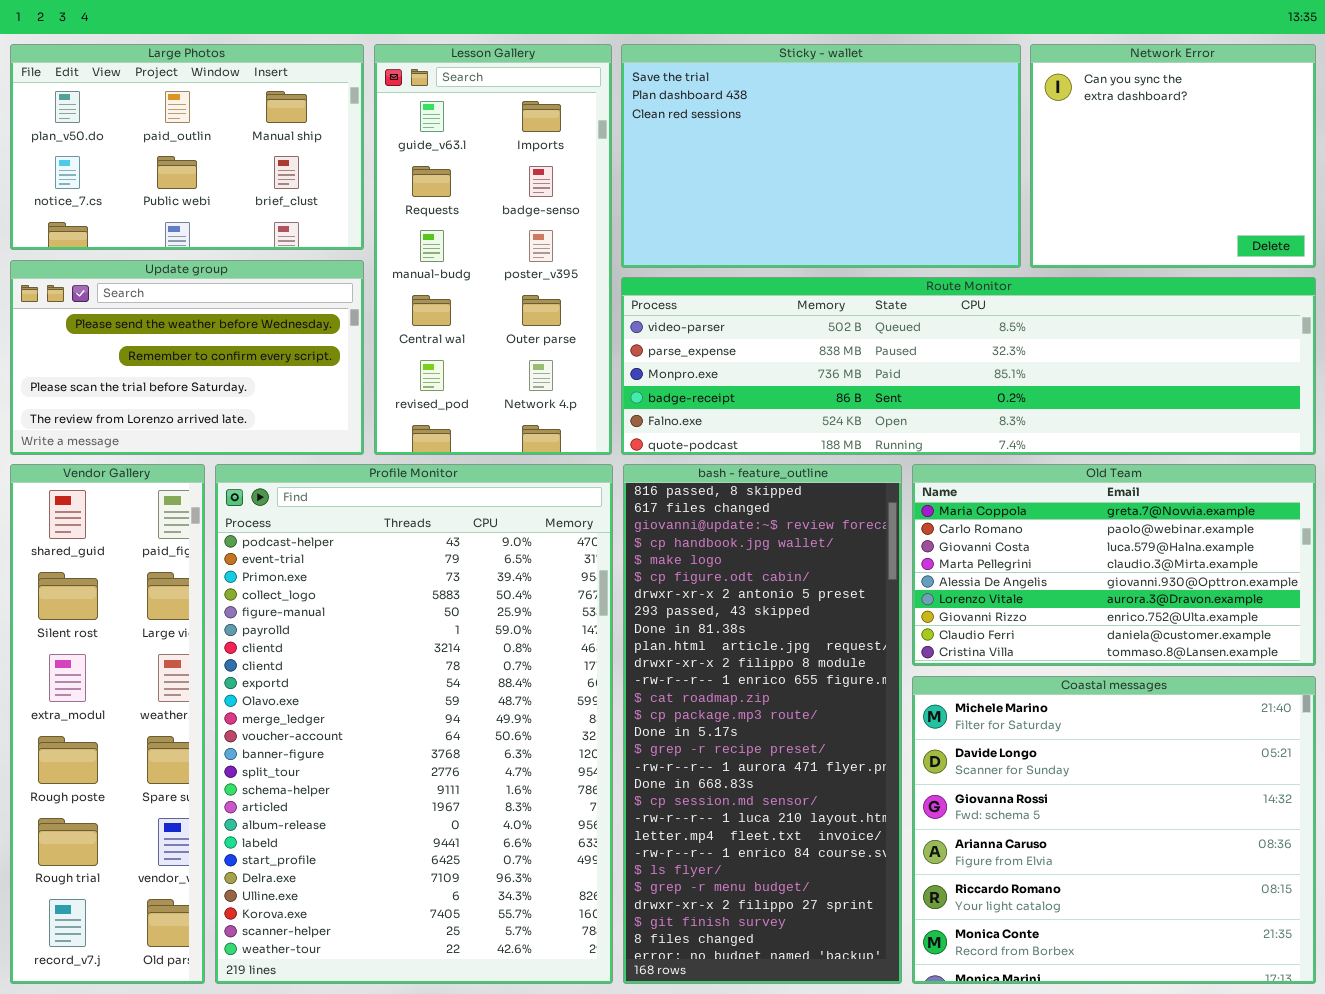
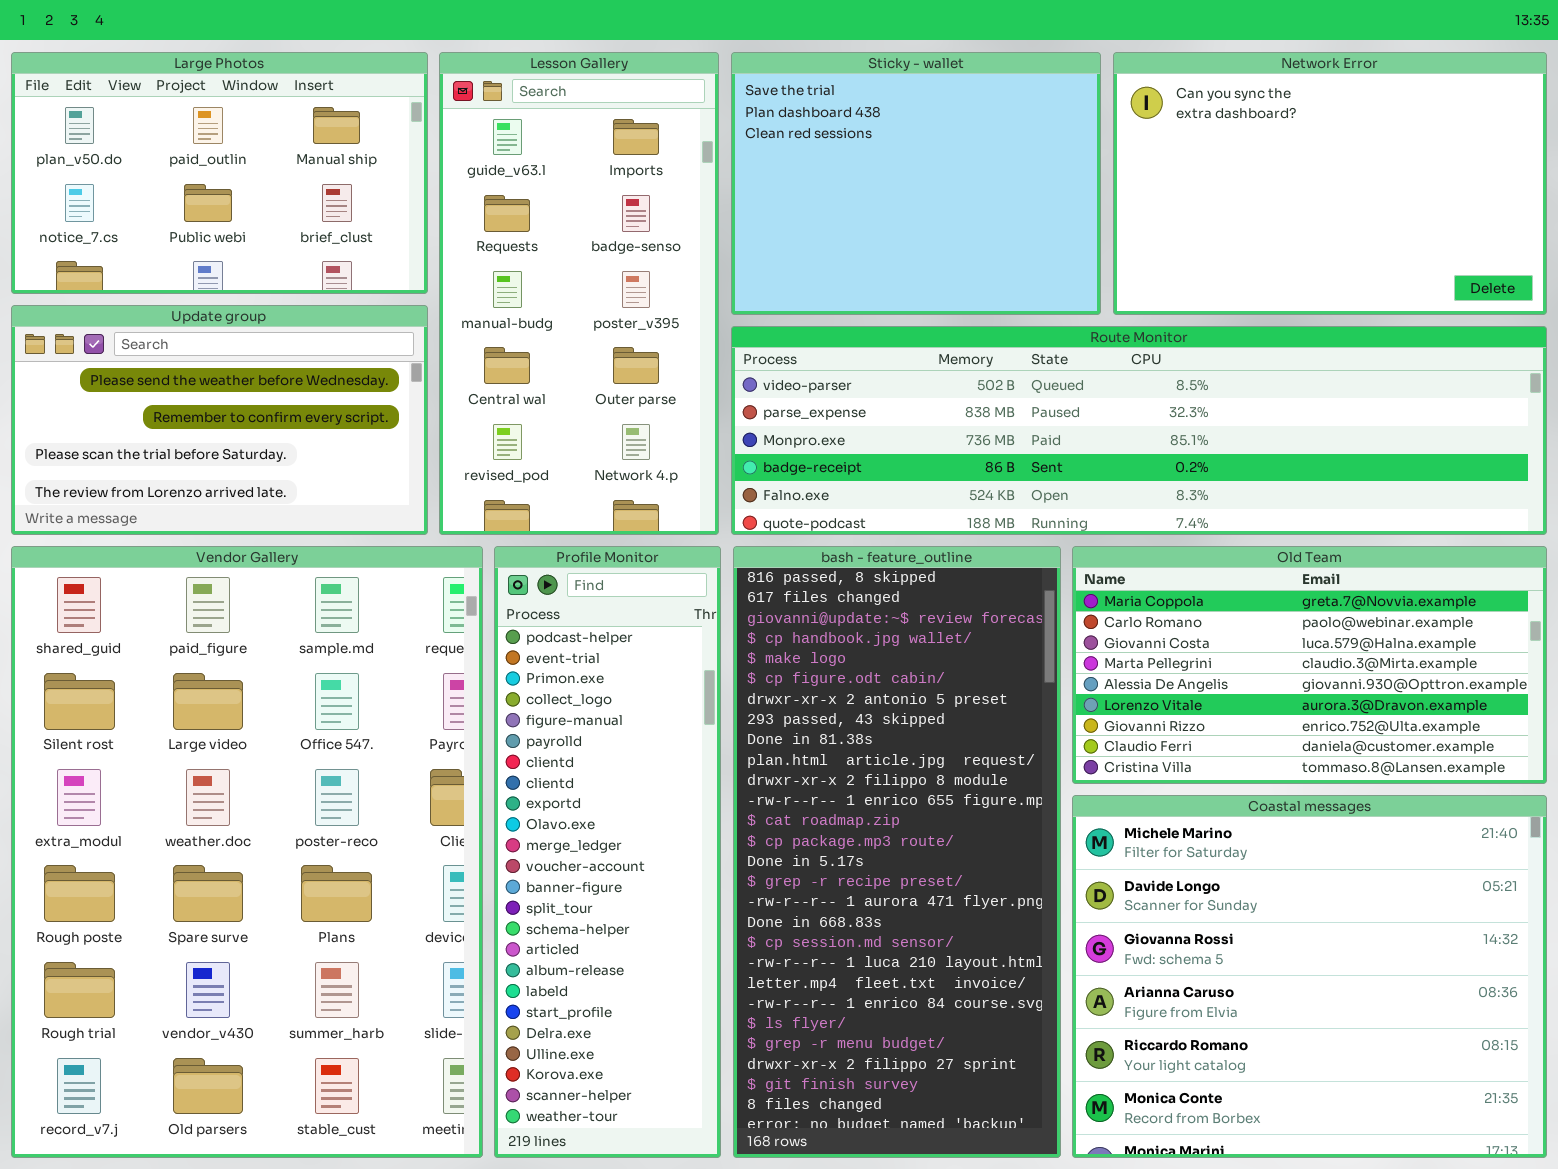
Sticky - wallet: [621,44,1021,268] -> [731,52,1101,315], resized
Network Error: [1030,44,1316,268] -> [1113,52,1547,315], resized
Vendor Gallery: [10,464,205,984] -> [11,546,483,1158], resized
Profile Monitor: [215,464,613,984] -> [494,546,721,1158], resized

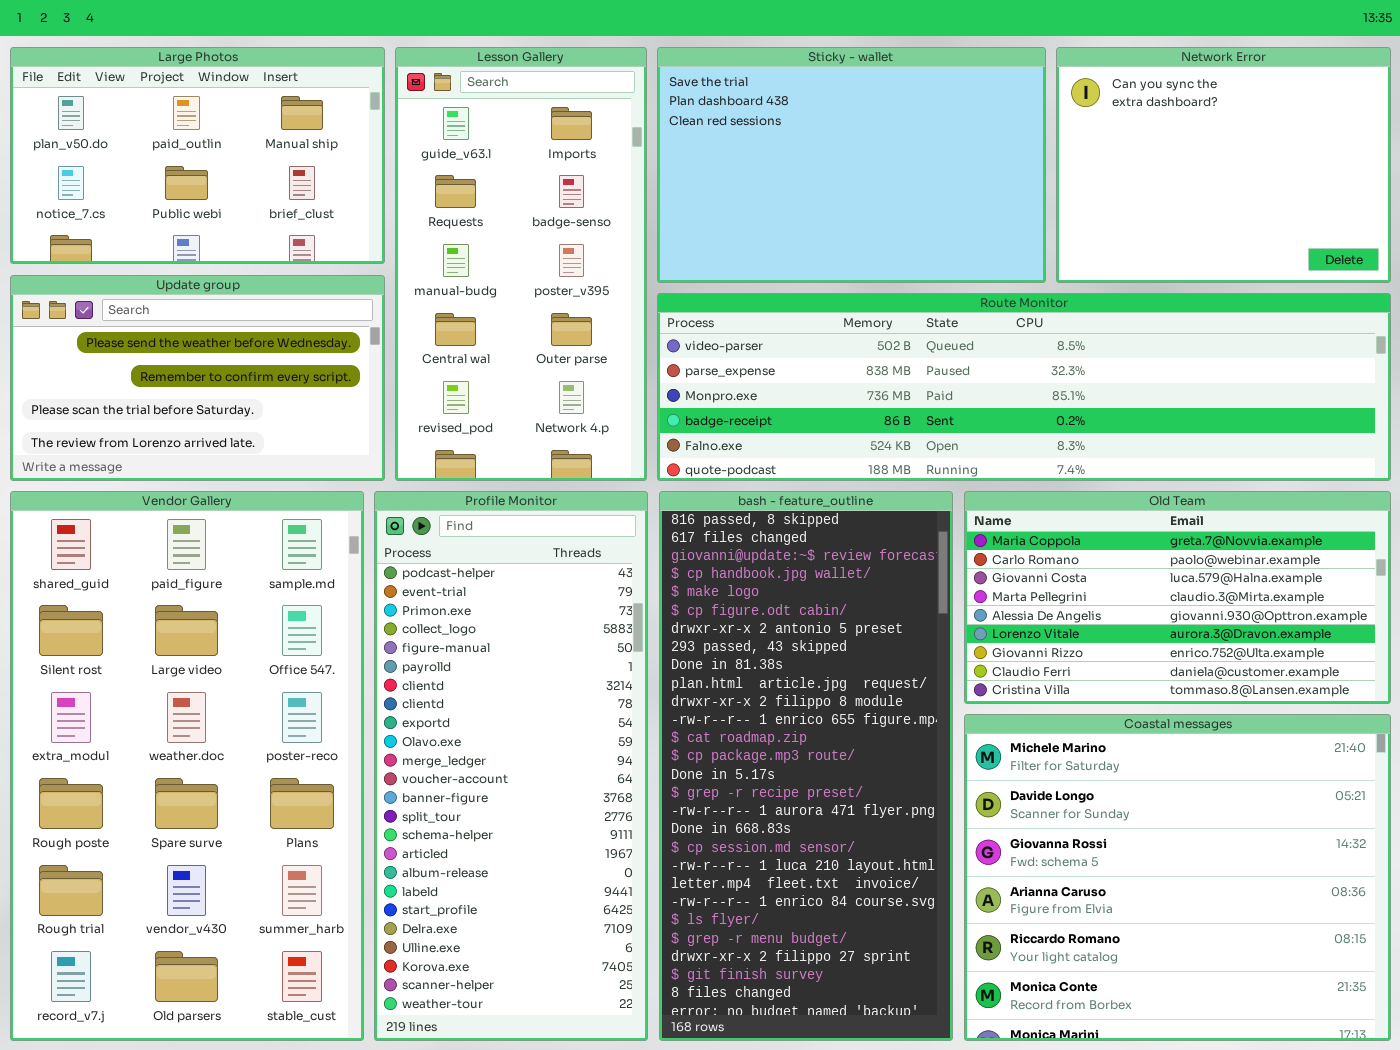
Sticky - wallet: [731,52,1101,315] -> [657,47,1046,283], resized
Network Error: [1113,52,1547,315] -> [1056,47,1391,283], resized
Vendor Gallery: [11,546,483,1158] -> [10,491,364,1041], resized
Profile Monitor: [494,546,721,1158] -> [374,491,648,1041], resized

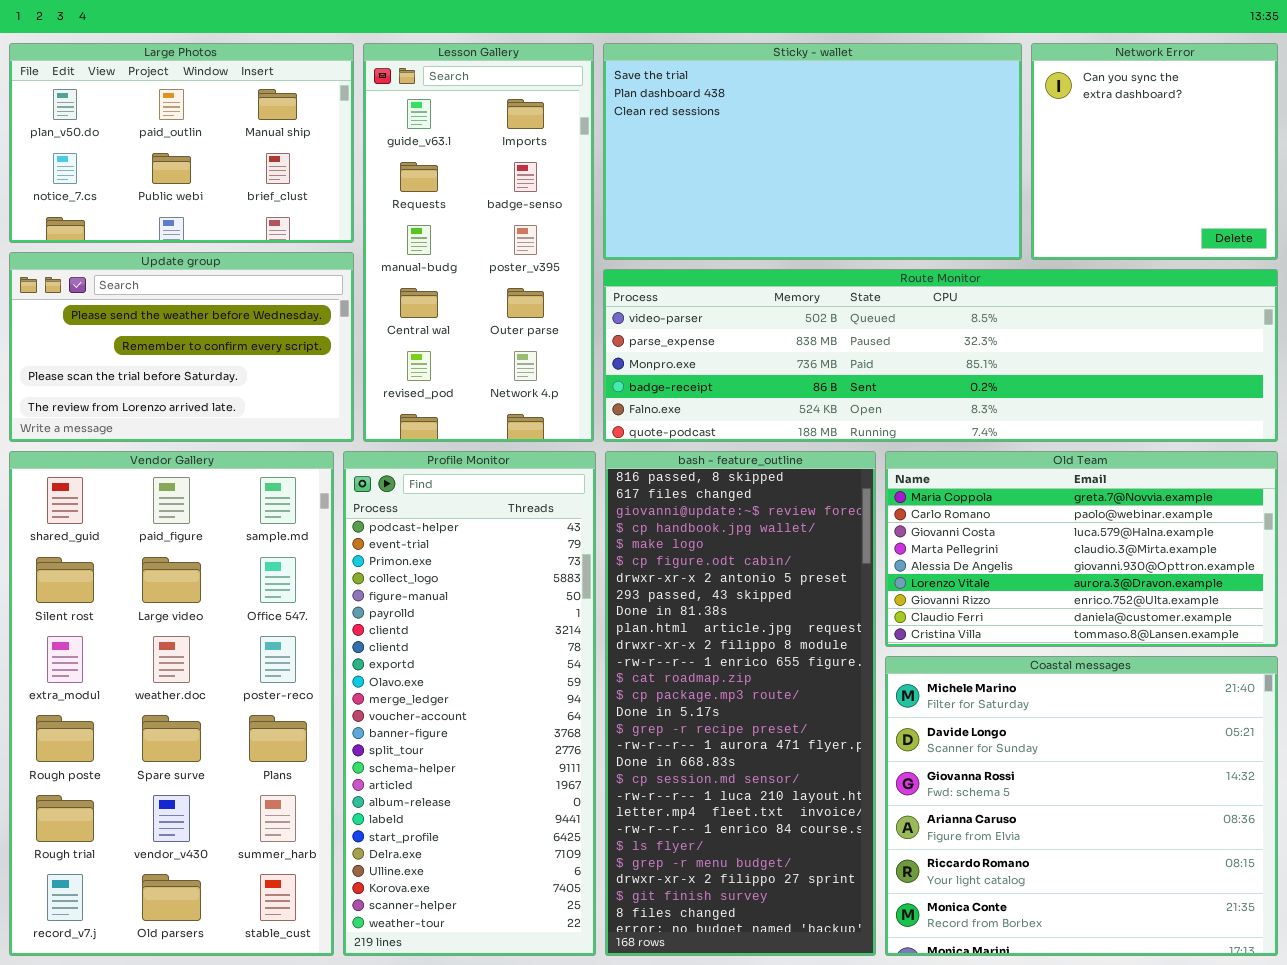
Sticky - wallet: [657,47,1046,283] -> [603,43,1022,260], resized
Network Error: [1056,47,1391,283] -> [1031,43,1278,260], resized

